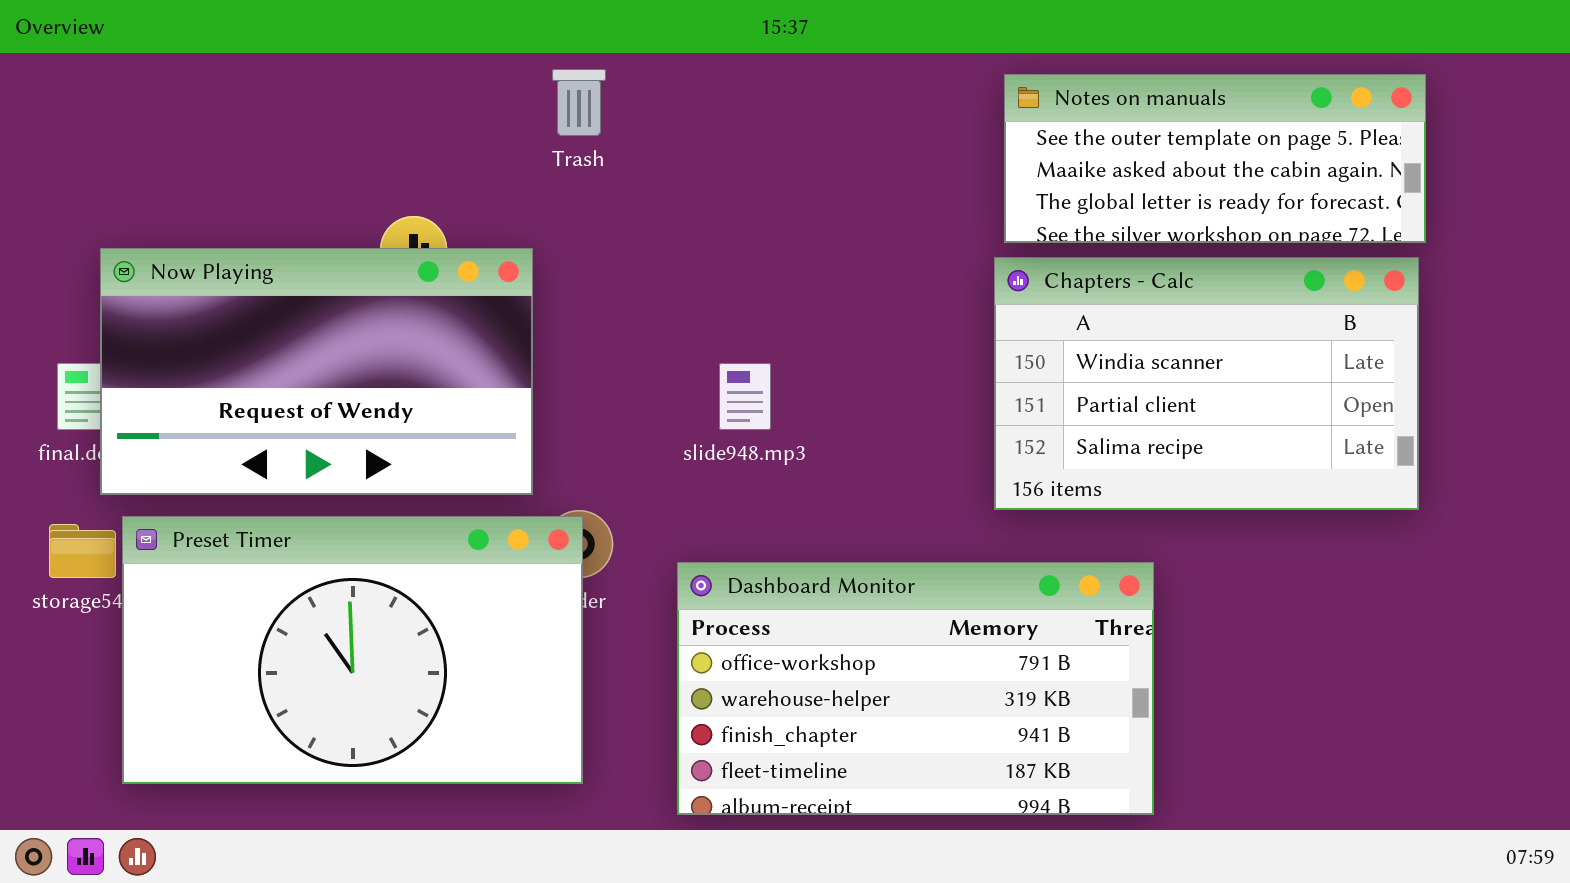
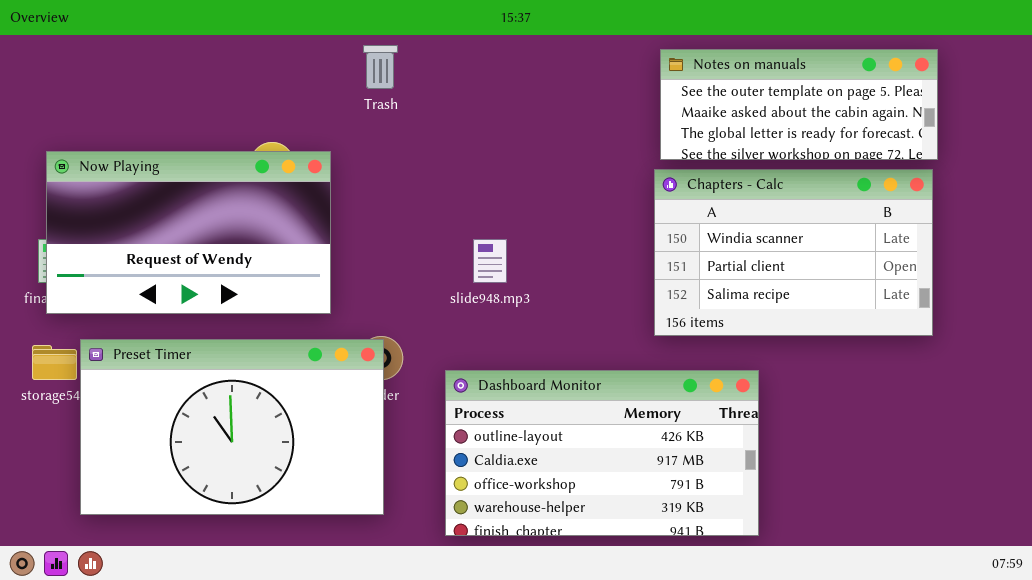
Now Playing: [100,248,533,495] -> [46,151,331,314], moved
Dashboard Monitor: [677,562,1154,815] -> [445,370,759,536], scrolled up 2 rows

